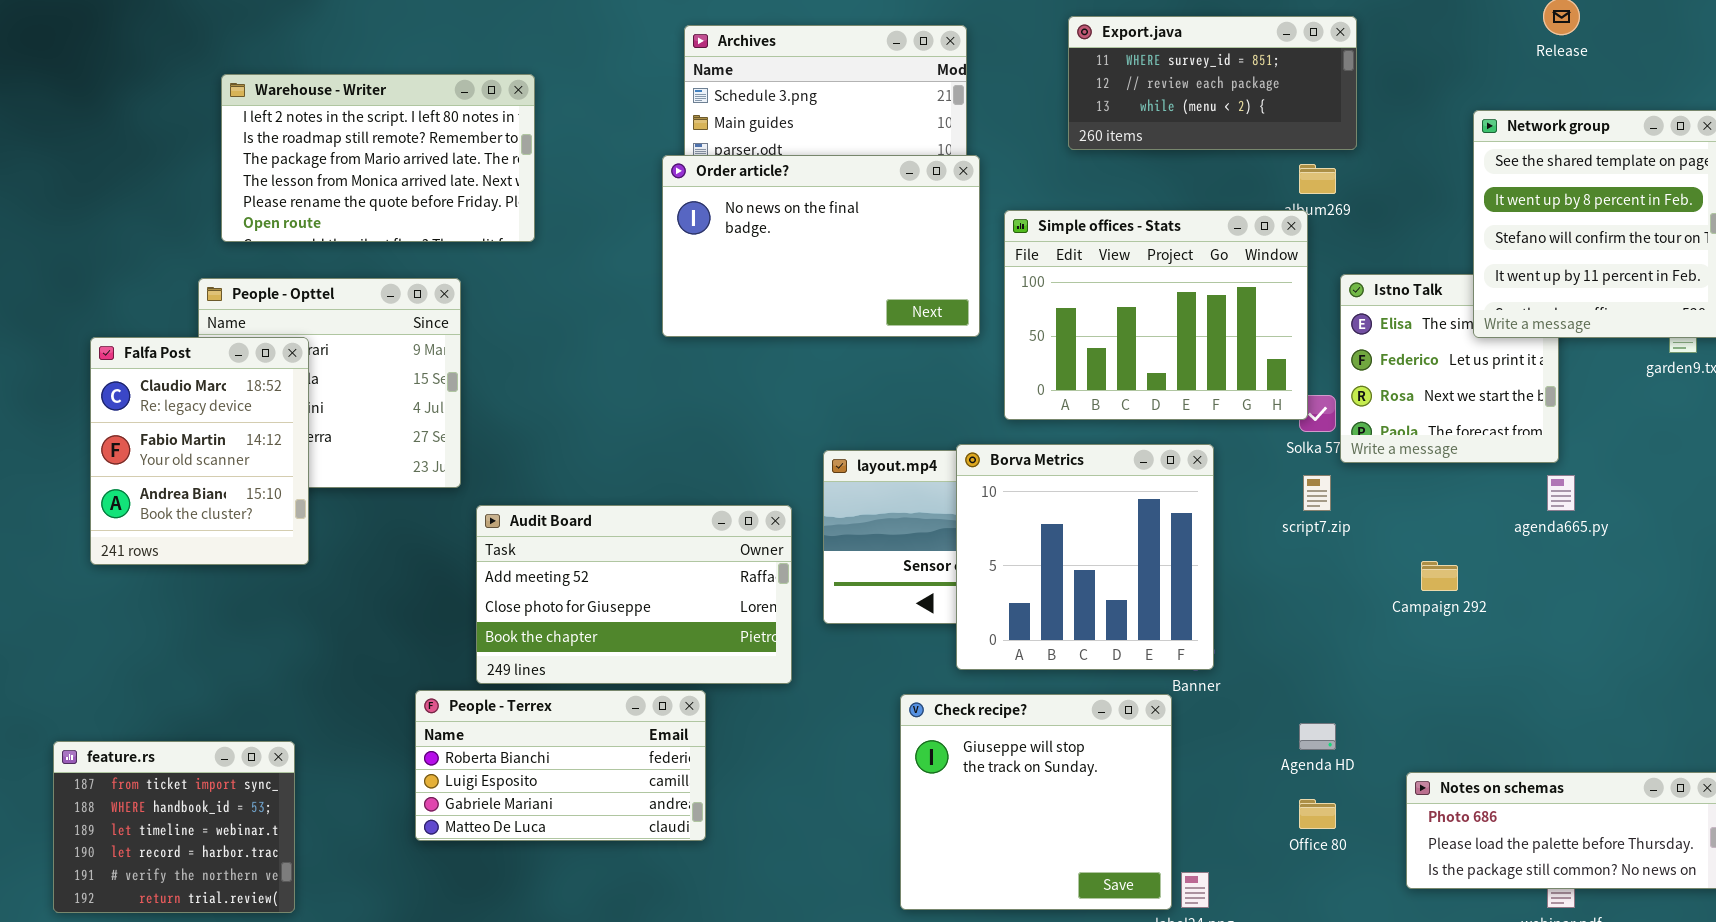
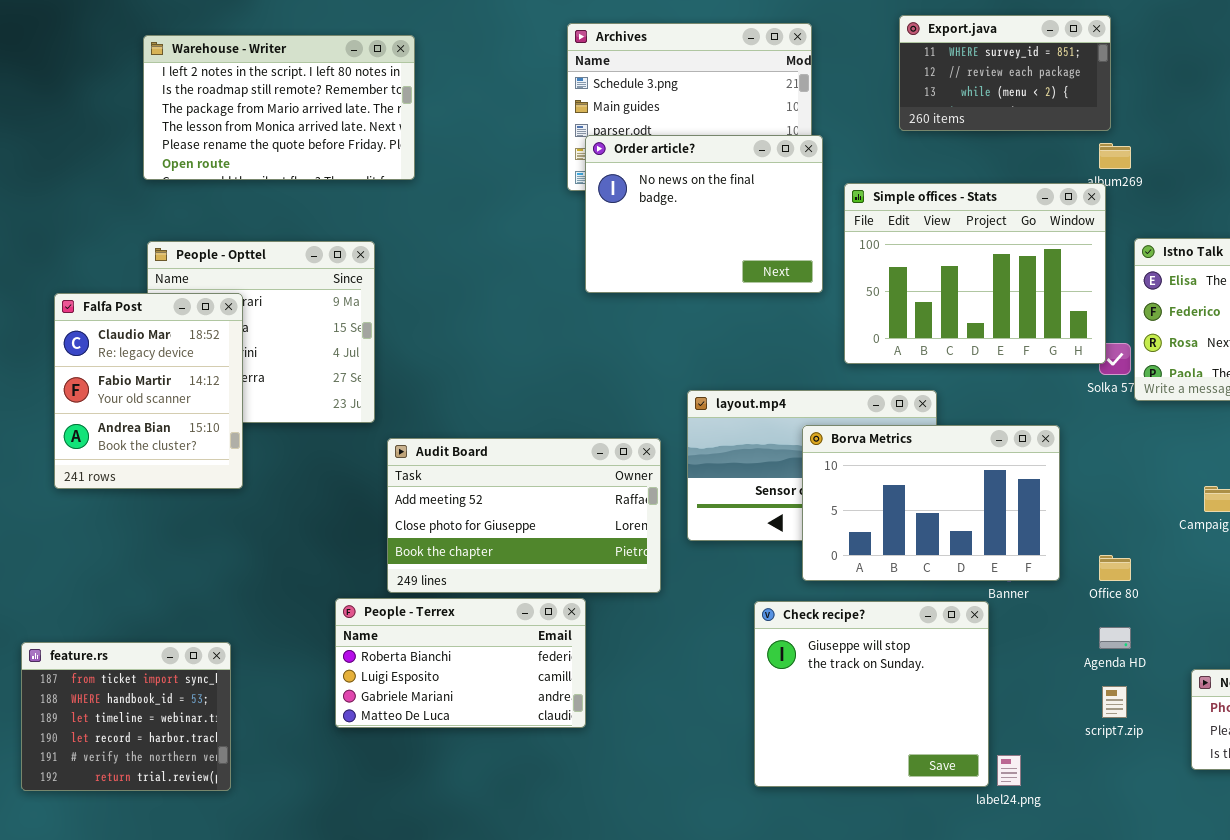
Export.java: [1068,16,1357,150] -> [899,15,1111,131], resized
Warehouse - Writer: [221,74,535,242] -> [143,35,415,180], moved
Order article?: [662,155,980,337] -> [585,135,823,293], resized
Borva Metrics: [956,444,1214,670] -> [802,425,1060,581], resized
script7.zip: [1303,475,1331,511] -> [1102,686,1127,718], moved
Office 80: [1299,799,1336,829] -> [1099,555,1131,581], moved

